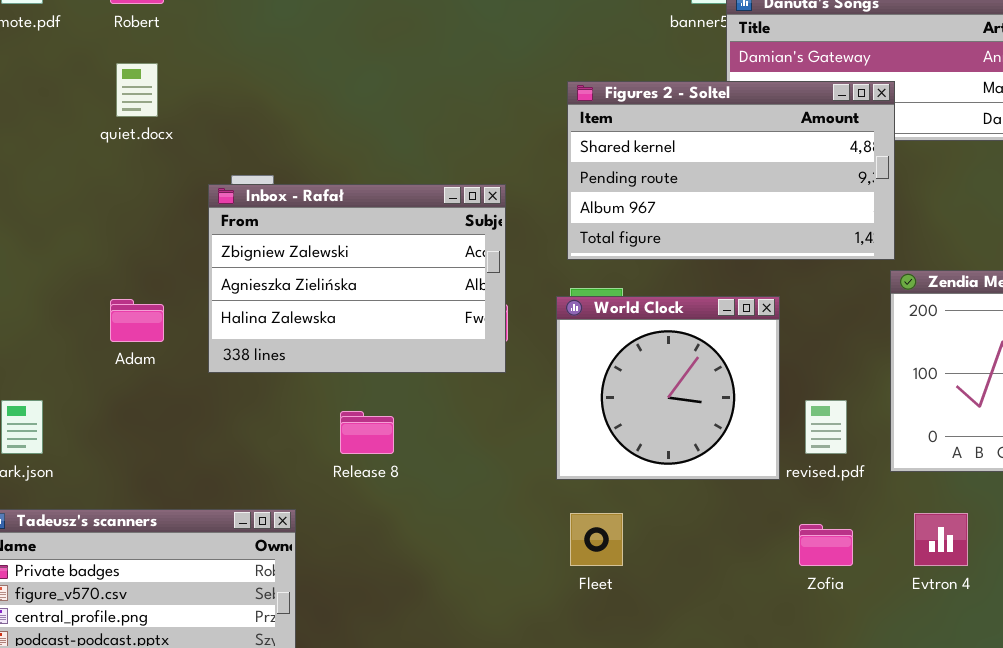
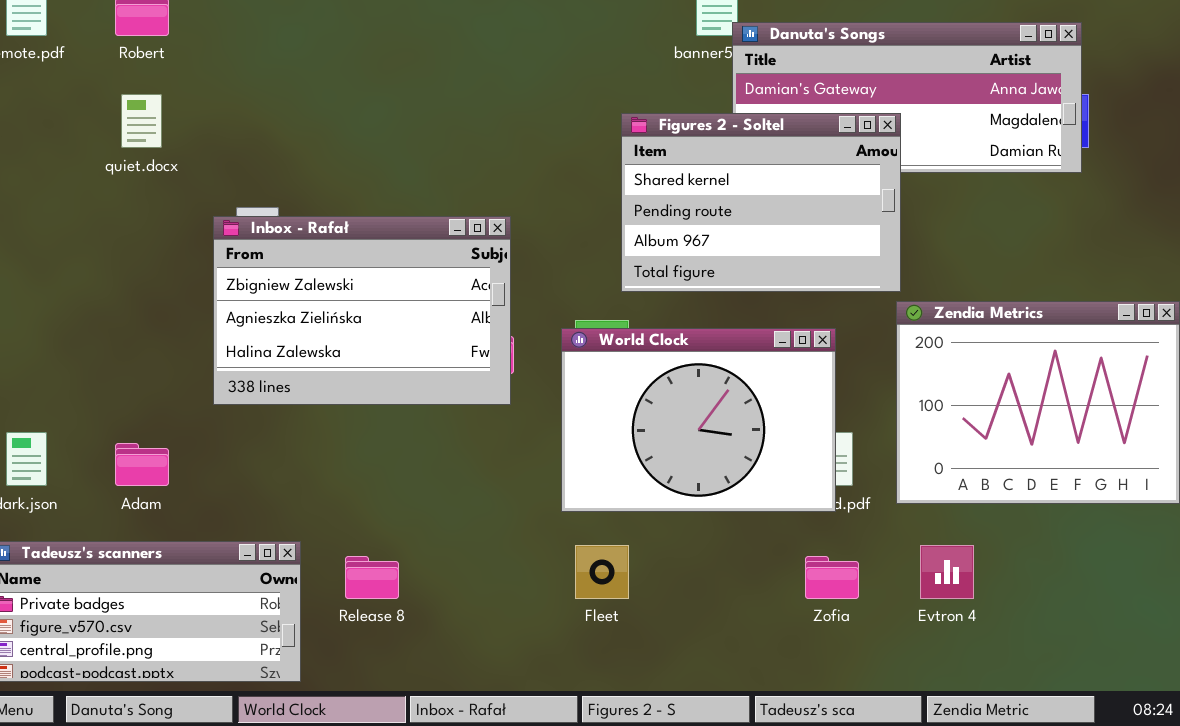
Figures 2 - Soltel: [567,81,895,260] -> [621,113,901,292], resized
World Clock: [556,296,780,480] -> [561,328,836,512], resized
Adam: [110,299,164,342] -> [115,443,169,486], moved
Release 8: [340,411,394,454] -> [345,556,399,599], moved

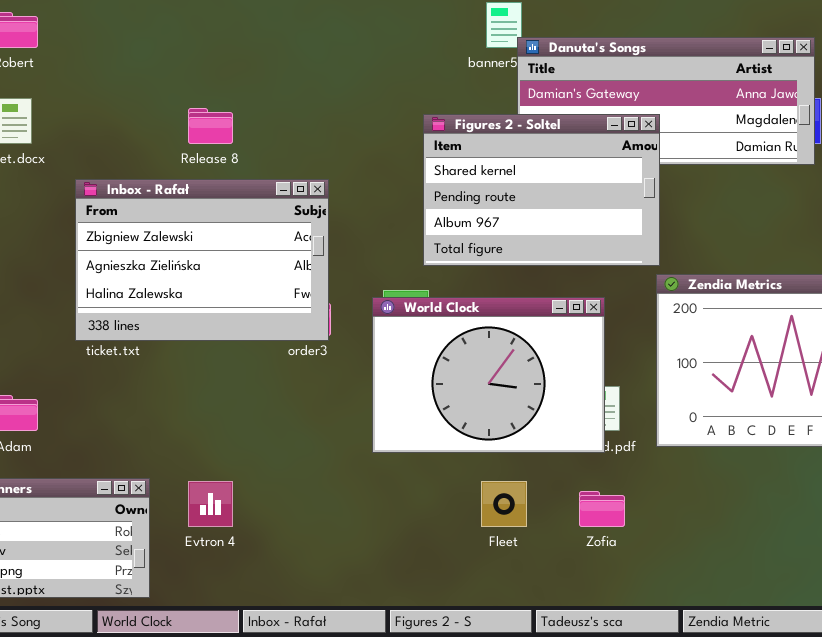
Inbox - Rafał: [213,216,511,405] -> [75,179,329,341], moved
Fleet: [575,545,629,599] -> [481,481,527,527], moved
Evtron 4: [920,545,974,599] -> [188,481,233,527], moved
Release 8: [345,556,399,599] -> [188,108,233,144], moved

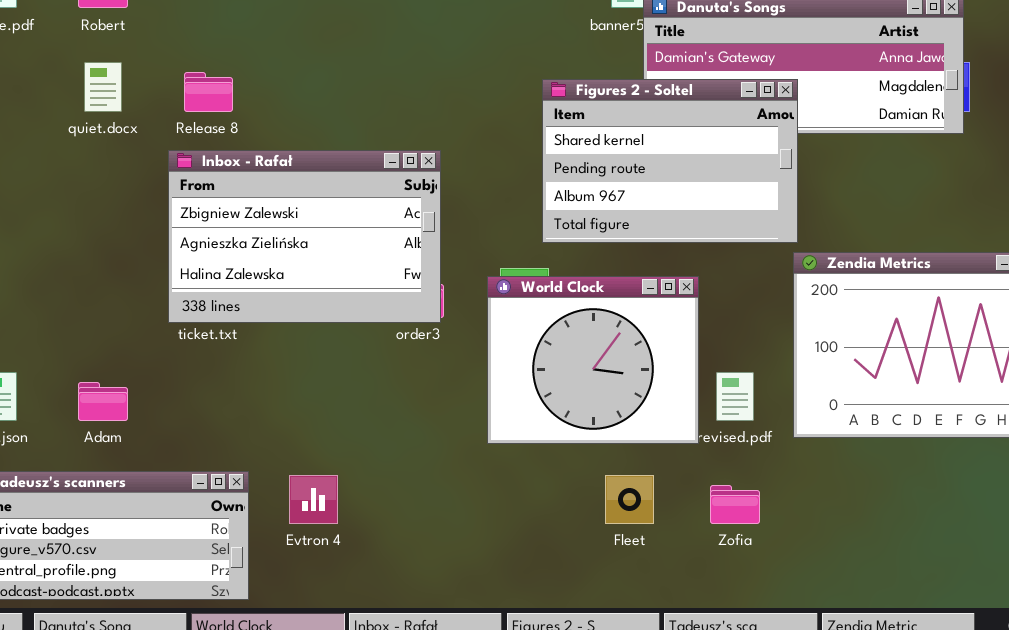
Release 8: [188,108,233,144] -> [184,72,233,112], moved
World Clock: [372,297,605,453] -> [487,276,699,444], resized

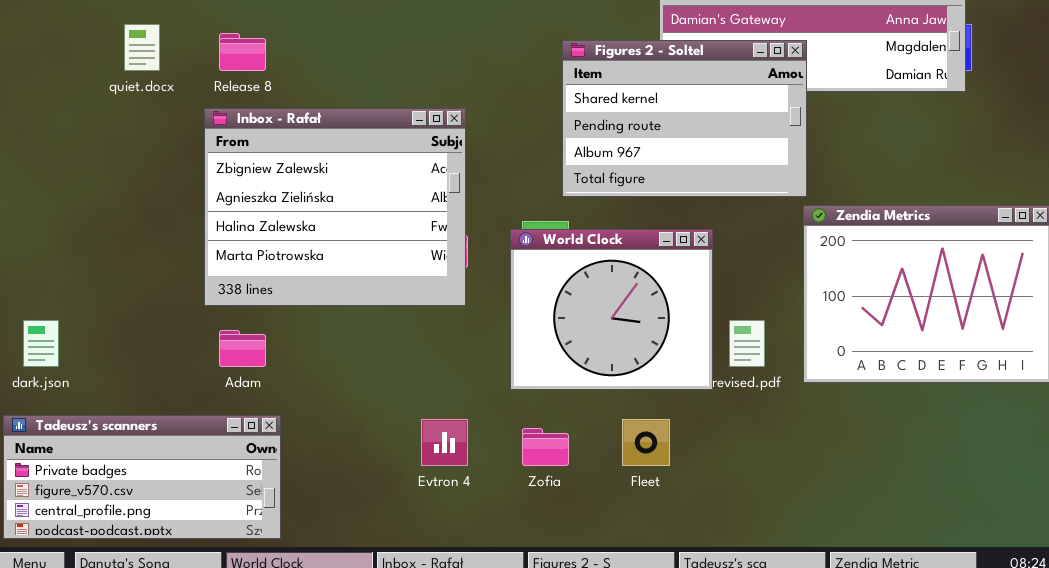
Inbox - Rafał: [168,150,441,323] -> [204,108,466,306], resized
Adam: [78,382,128,421] -> [219,330,266,367], moved
Evtron 4: [289,475,338,524] -> [421,419,468,466], moved
Zofia: [710,485,760,524] -> [522,428,569,466], moved

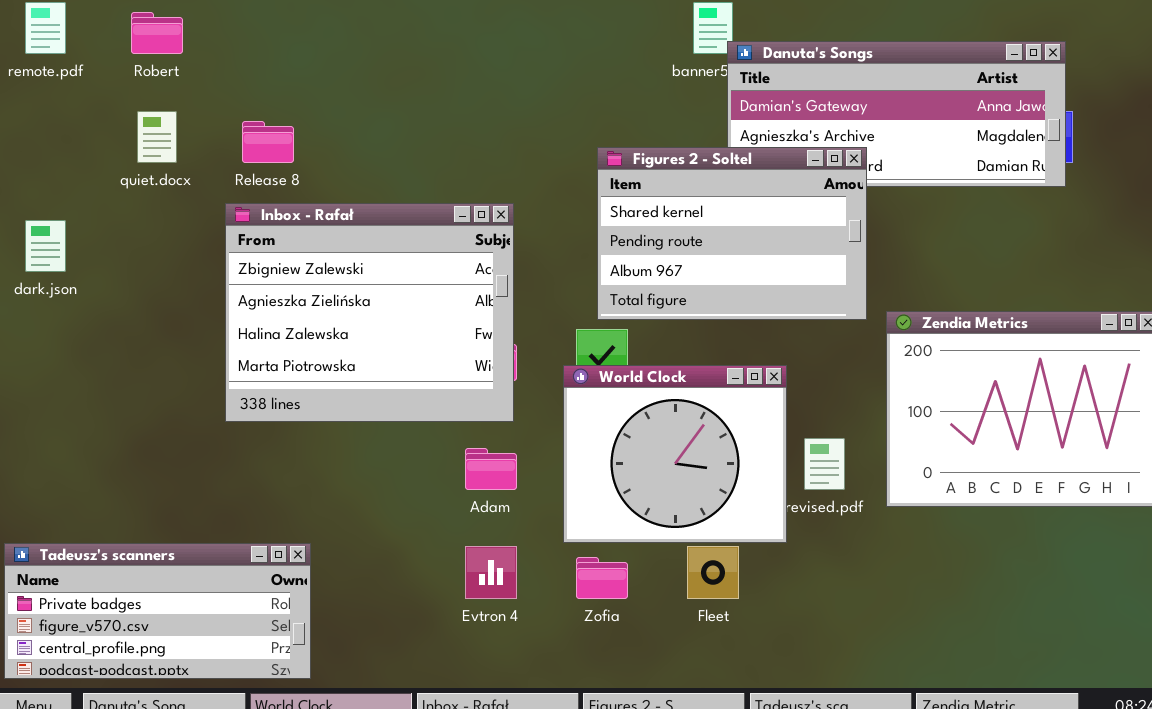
Figures 2 - Soltel: [562,40,807,197] -> [597,147,867,320], moved
World Clock: [510,229,713,390] -> [563,365,787,543], moved
dark.json: [23,320,59,367] -> [25,220,66,272], moved
Adam: [219,330,266,367] -> [465,448,517,490], moved

